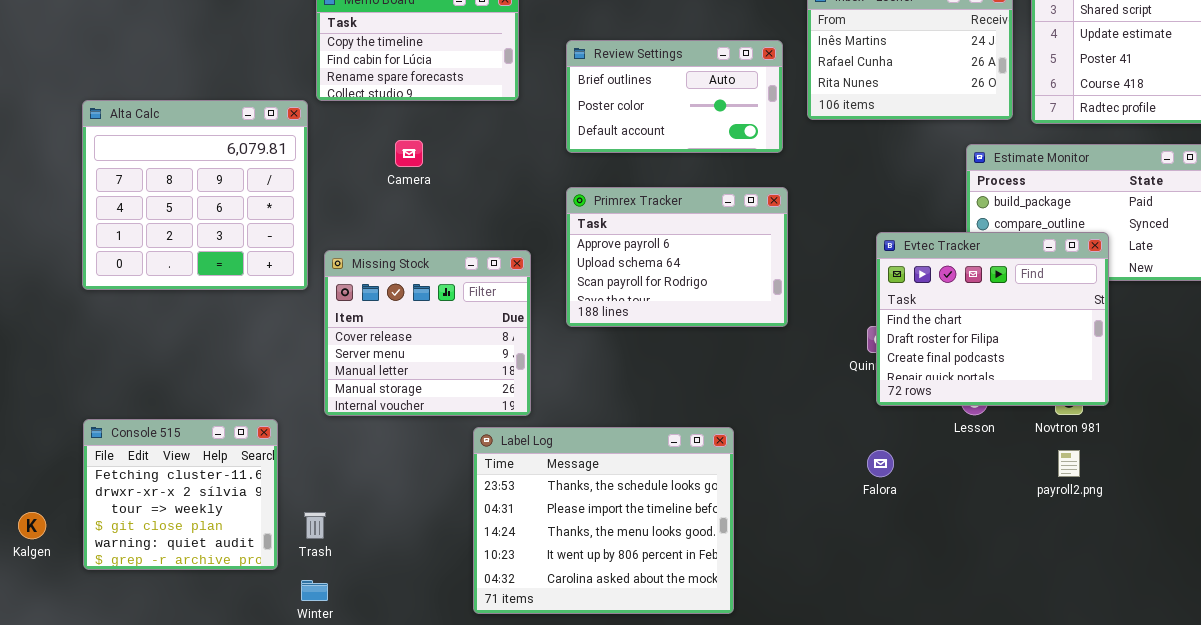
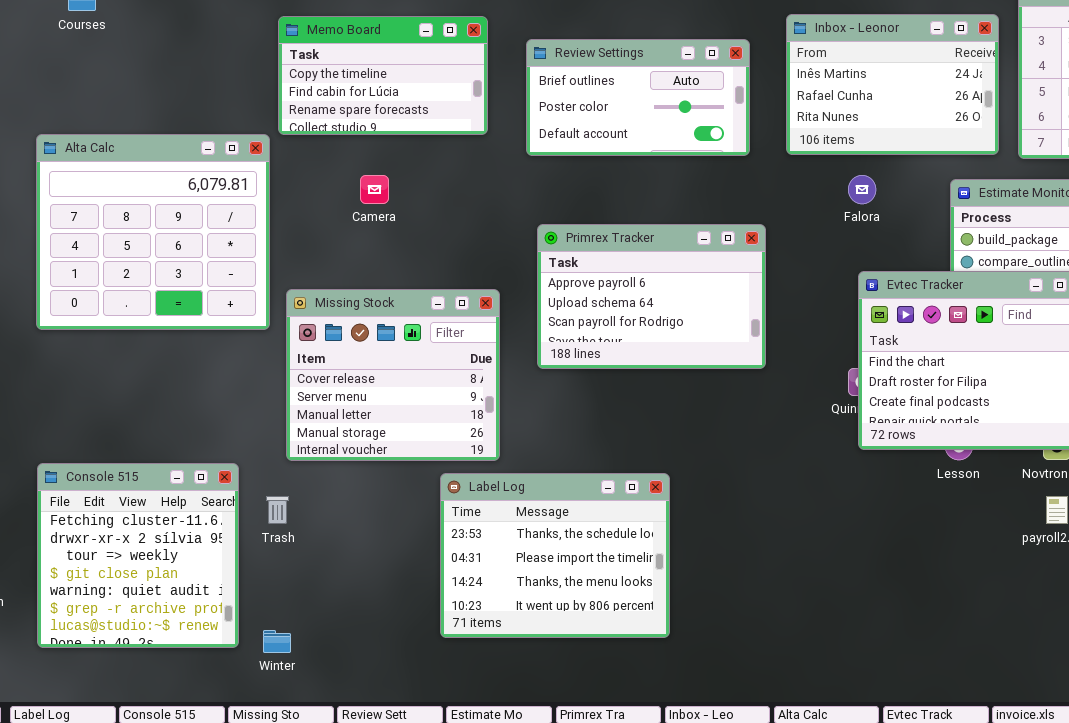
Review Settings: [566,40,783,153] -> [526,39,750,156], moved
Console 515: [83,419,278,570] -> [37,463,239,648], resized
Label Log: [473,427,734,614] -> [440,473,670,638], resized
Falora: [867,450,894,477] -> [848,175,876,204], moved
Trash: [304,512,326,539] -> [266,496,289,524], moved

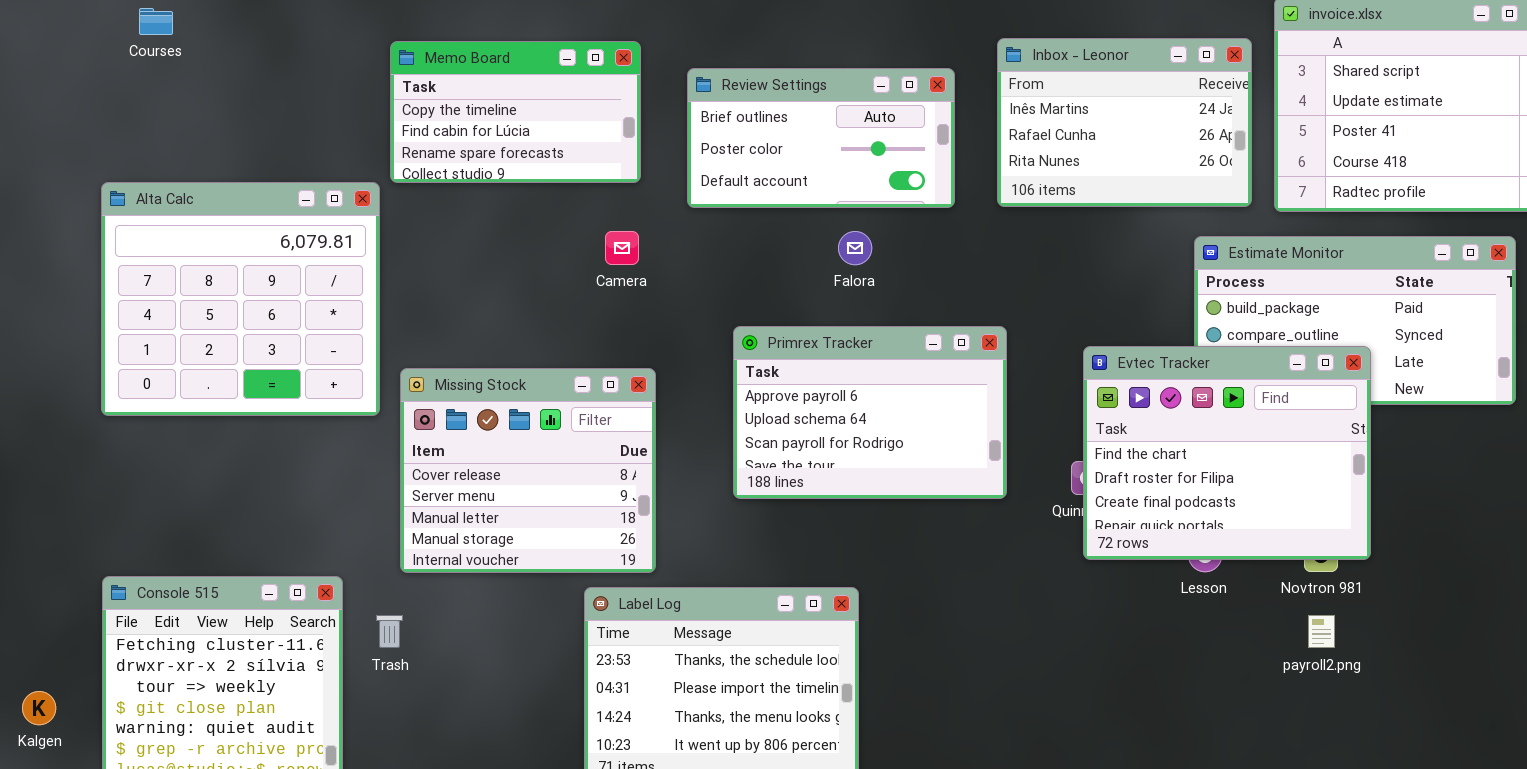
Camera: [360,175,389,204] -> [605,231,639,265], moved
Falora: [848,175,876,204] -> [838,231,872,265], moved
Primrex Tracker: [537,224,766,369] -> [733,326,1007,499], moved

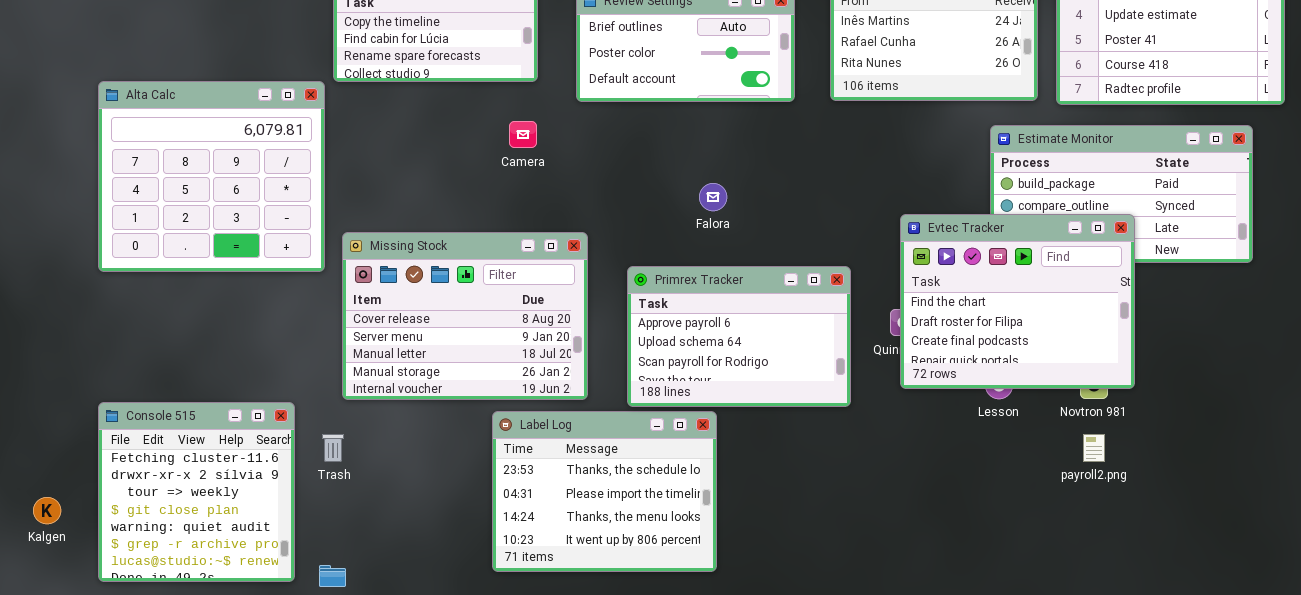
Falora: [838,231,872,265] -> [699,183,727,211], moved
Primrex Tracker: [733,326,1007,499] -> [627,266,851,407], moved
Missing Stock: [400,368,656,573] -> [342,232,588,400], resized

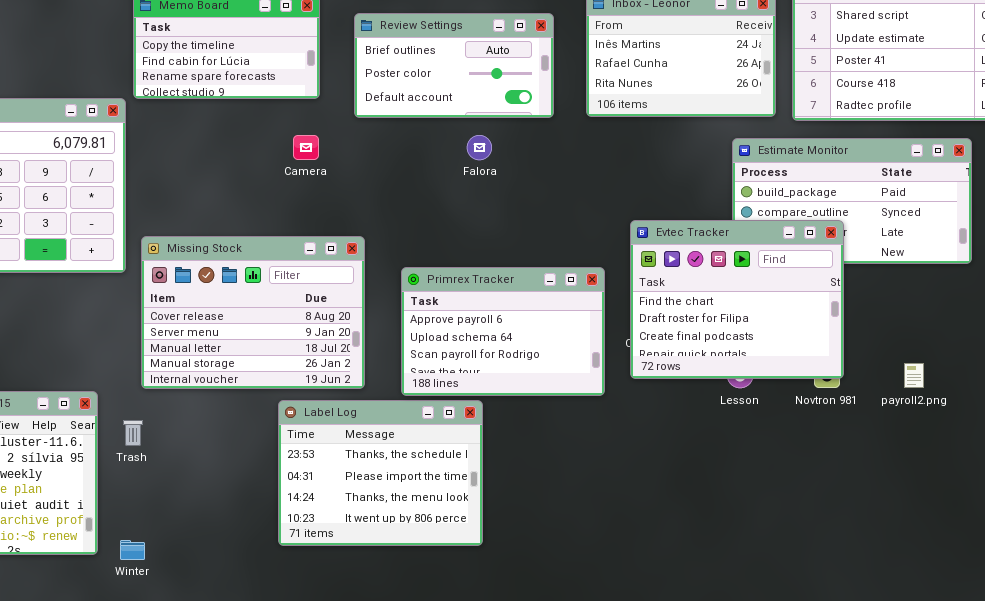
Falora: [699,183,727,211] -> [467,135,492,160], moved
Evtec Tracker: [900,214,1135,389] -> [630,220,844,379], moved
payroll2.png: [1083,434,1105,462] -> [904,363,924,388], moved

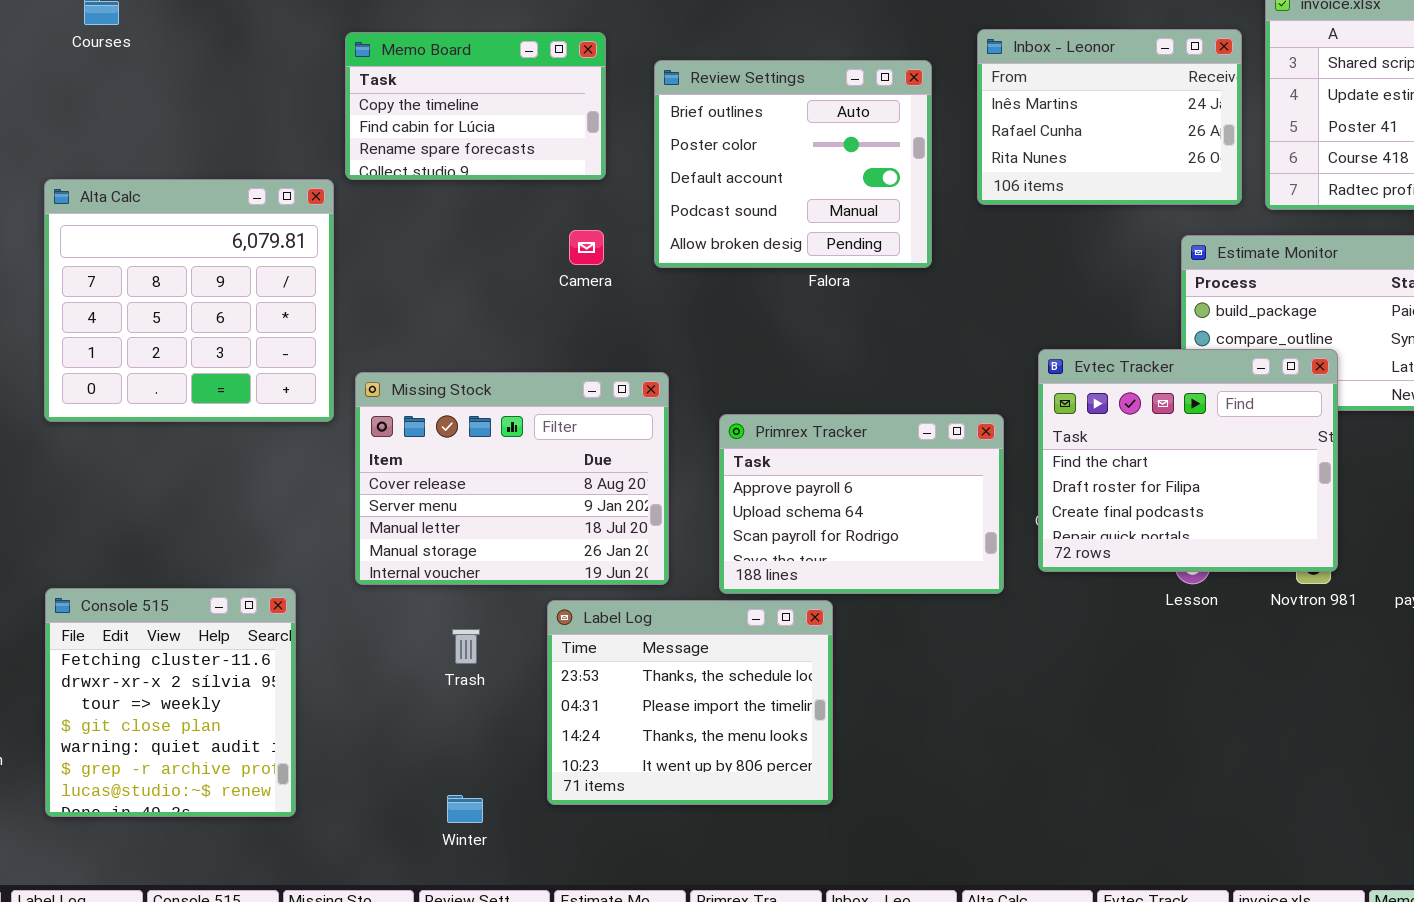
Review Settings: [354,13,554,118] -> [654,60,932,268], resized
Trash: [123,420,143,446] -> [452,629,480,664], moved
Winter: [120,540,145,560] -> [447,795,483,823], moved

